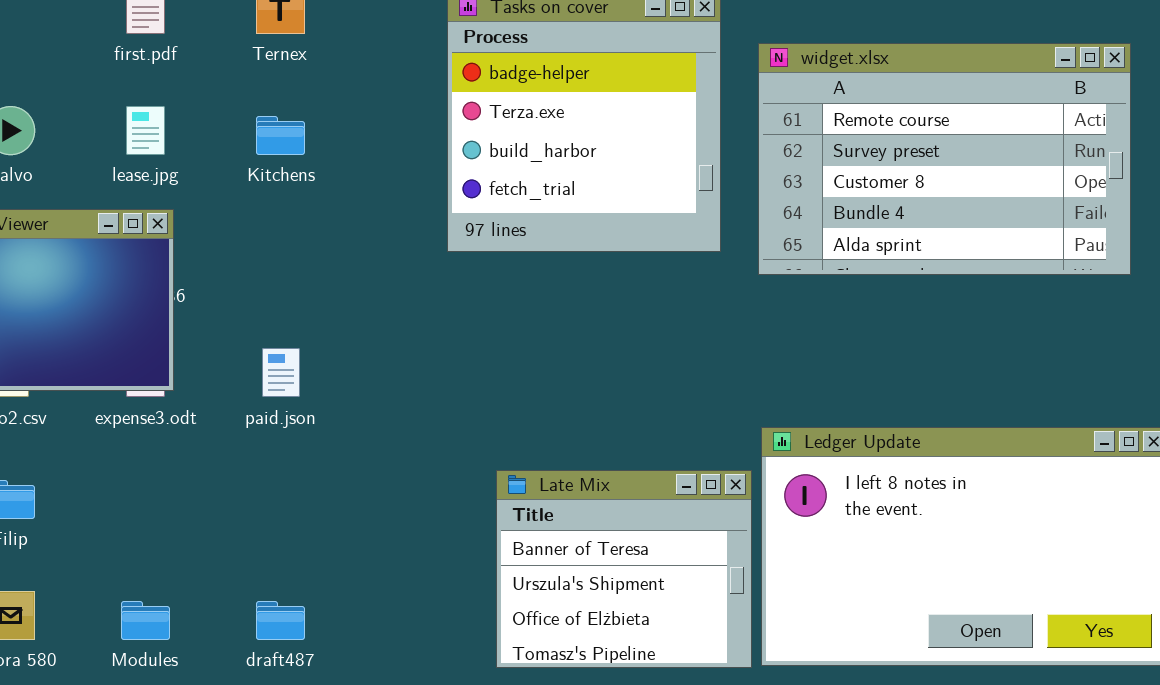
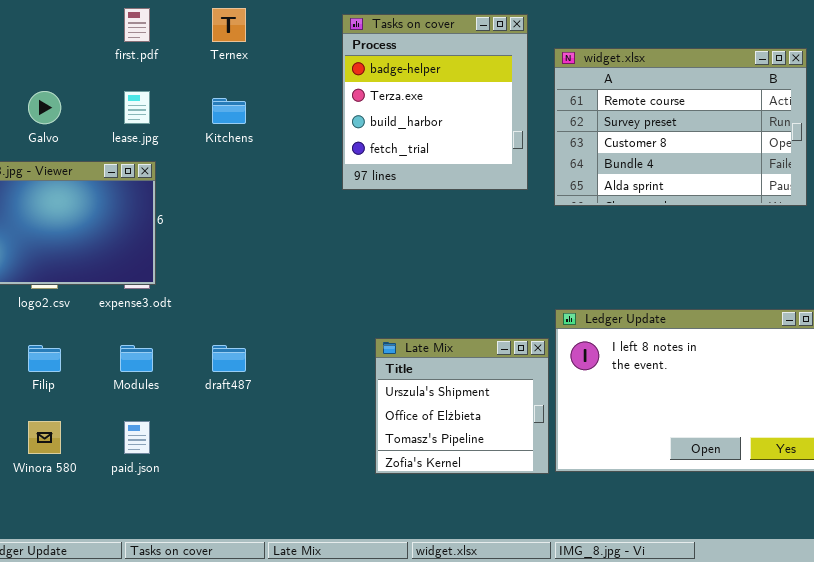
paid.json: [262,348,300,397] -> [124,421,150,454], moved
Late Mix: [496,470,752,668] -> [375,338,549,474], scrolled down 1 row
Modules: [121,601,170,640] -> [120,345,153,372], moved
draft487: [256,601,305,640] -> [212,345,246,372], moved

